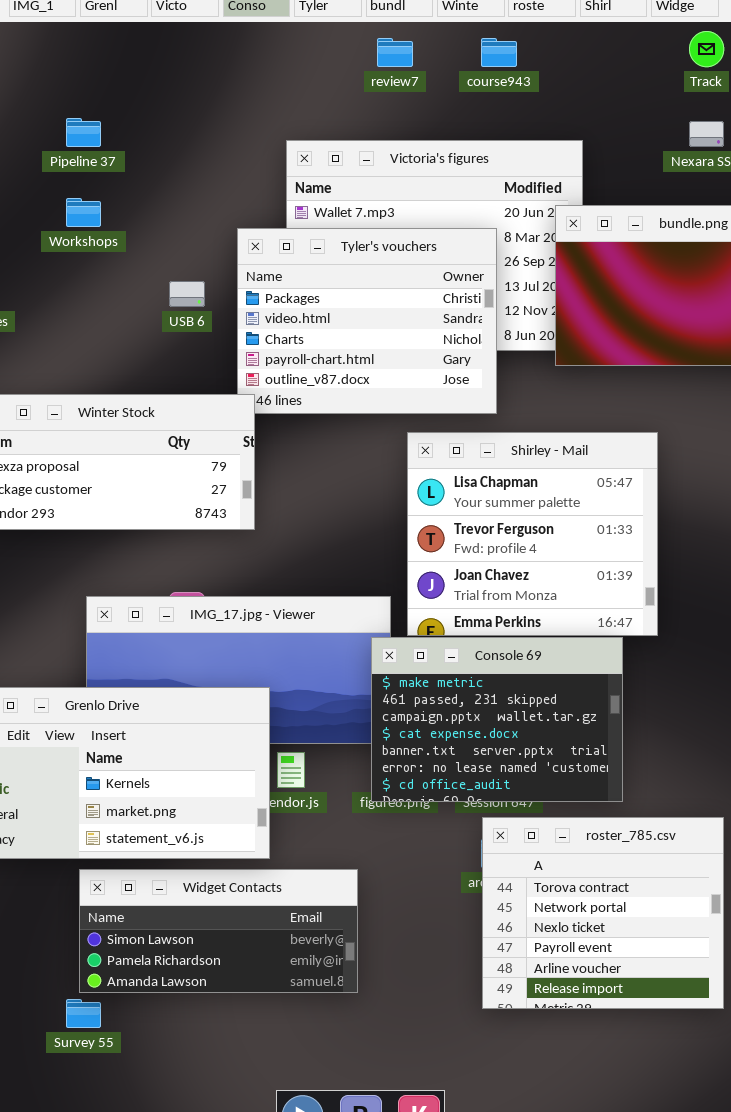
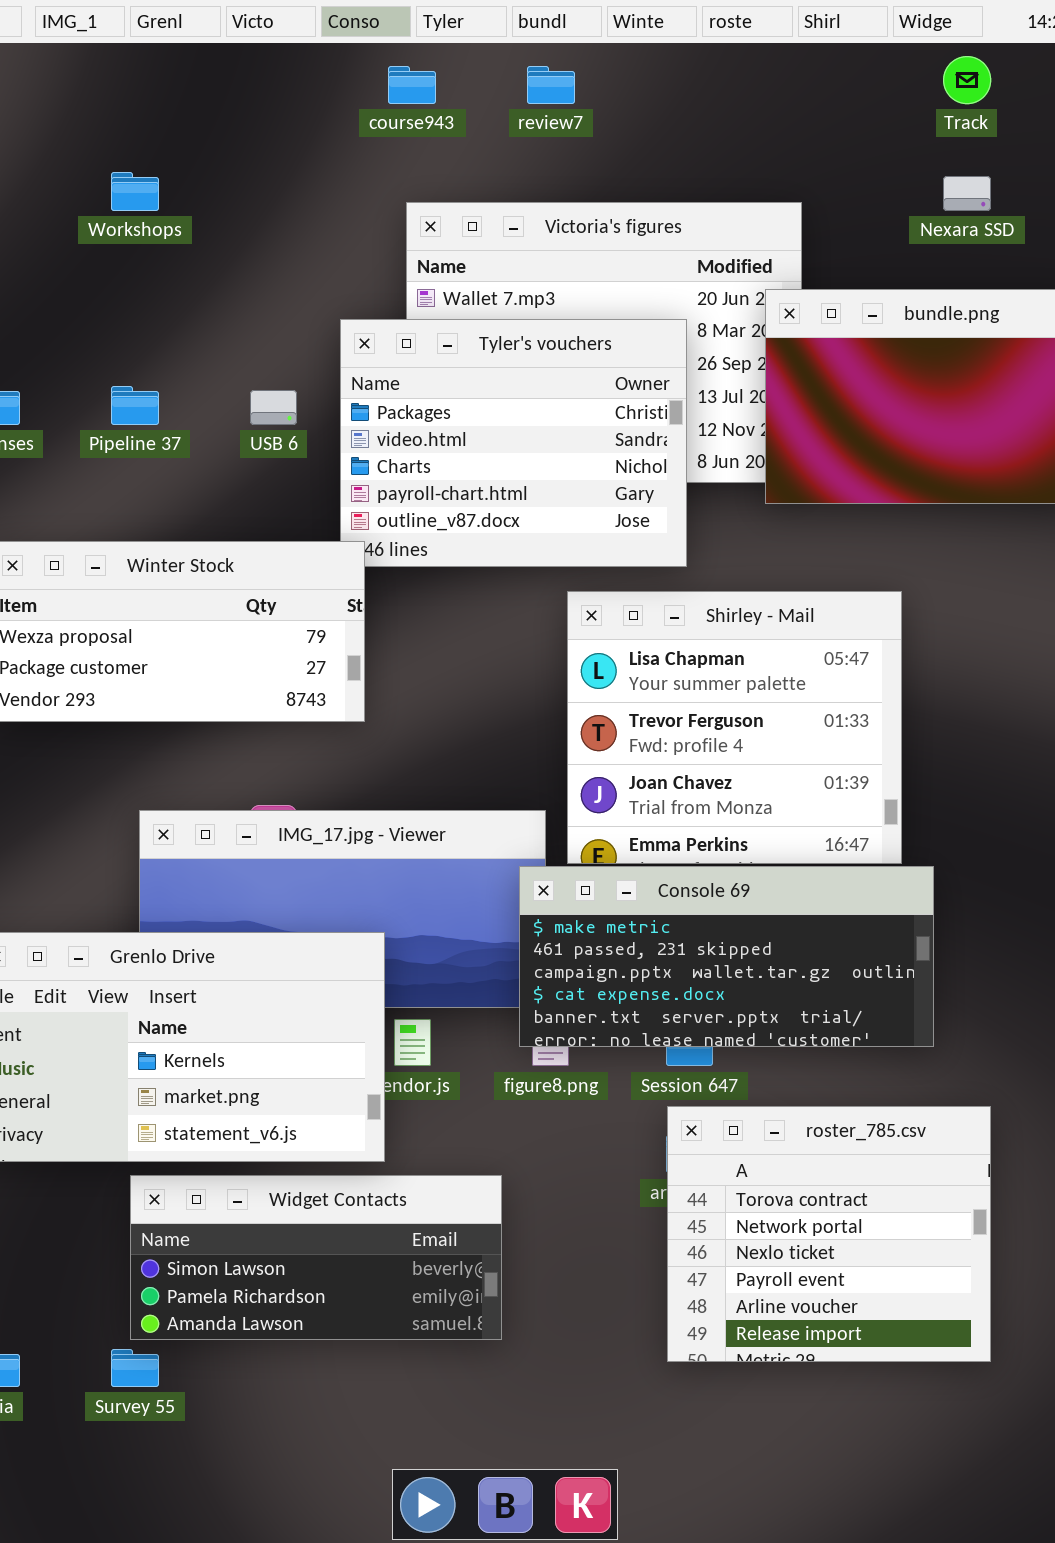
course943: [481,38,517,67] -> [388,66,436,104], moved
Pipeline 37: [66,118,101,147] -> [111,386,159,425], moved
Workshops: [66,198,101,227] -> [111,172,159,211], moved
Console 69: [371,637,623,802] -> [519,866,934,1047], resized

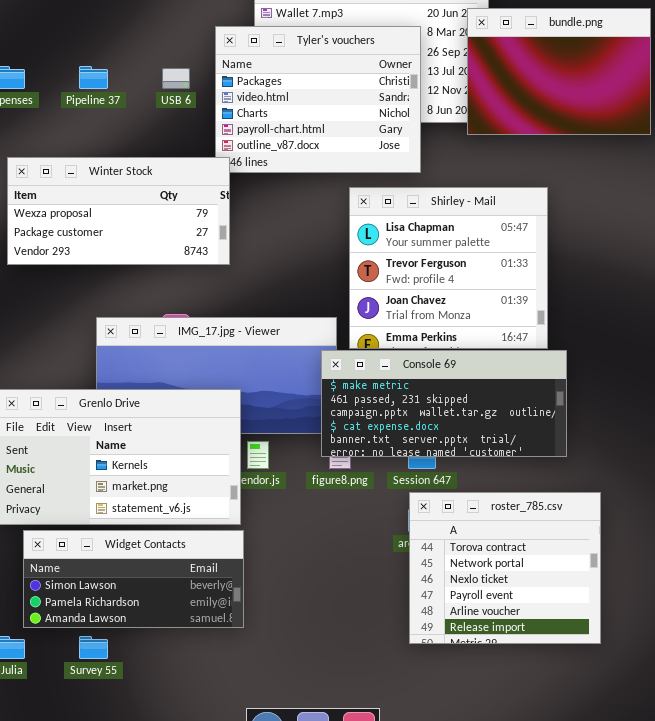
Widget Contacts: [130,1175,502,1340] -> [23,530,244,628], moved

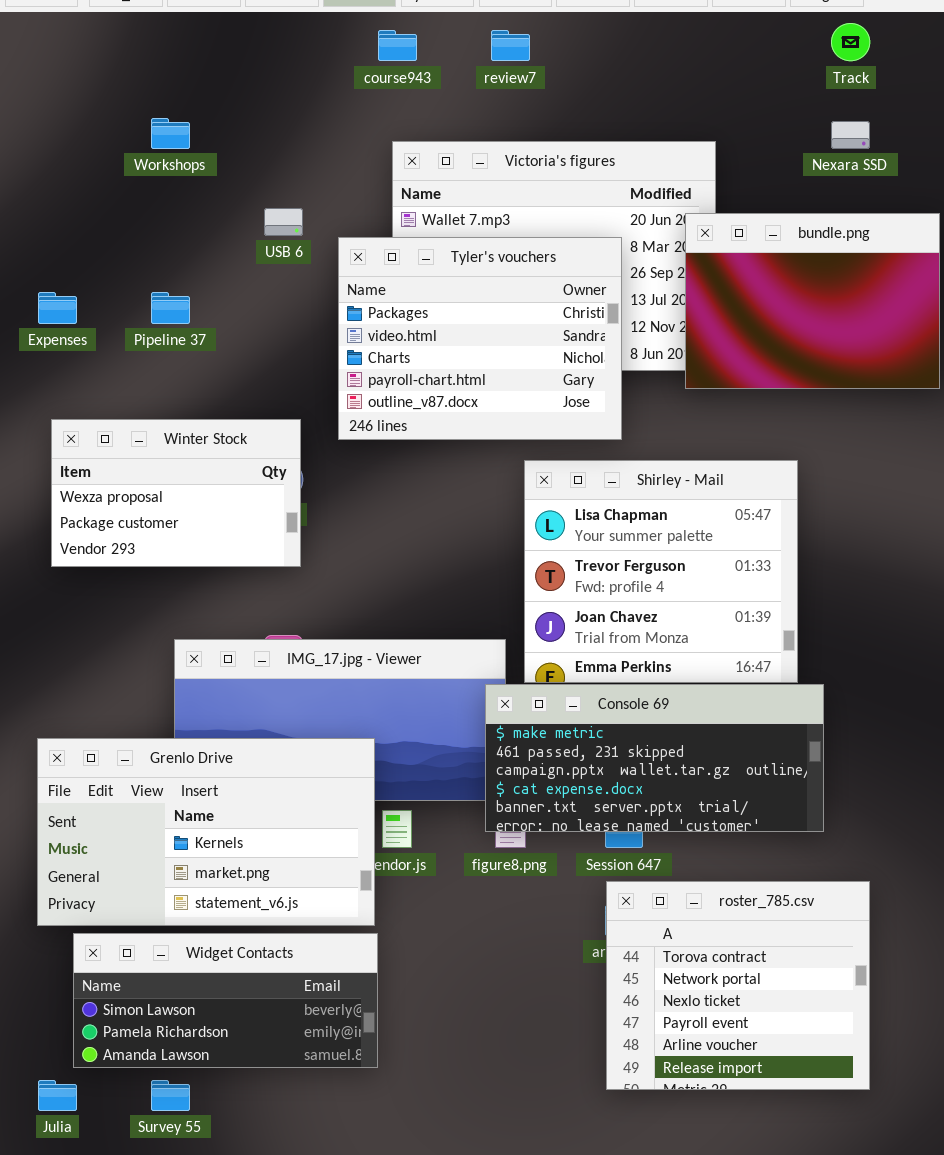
USB 6: [162,68,190,89] -> [264,208,303,236], moved
Winter Stock: [7,157,230,265] -> [51,419,301,567], resized

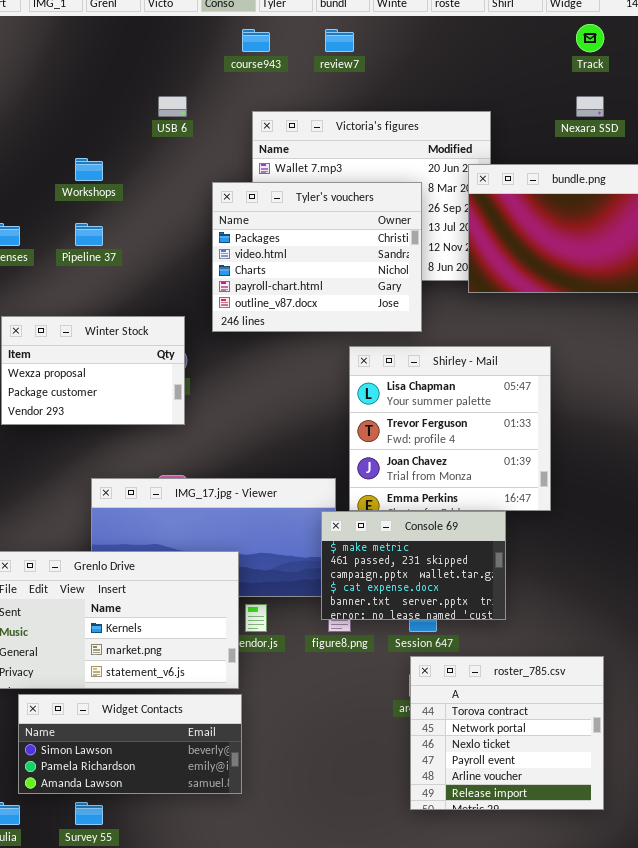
Workshops: [151,118,190,149] -> [75,158,103,181], moved
USB 6: [264,208,303,236] -> [158,96,187,117], moved
Console 69: [485,684,824,832] -> [321,511,506,620], resized

